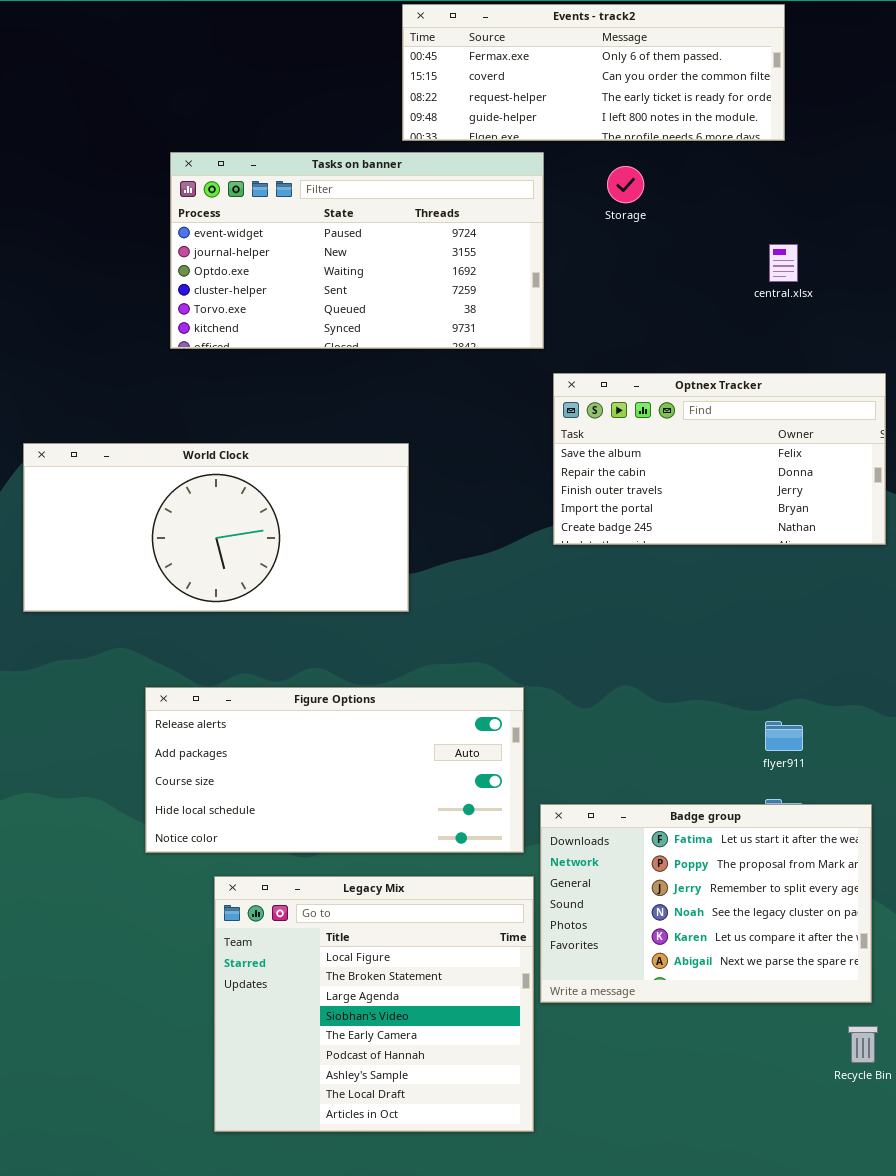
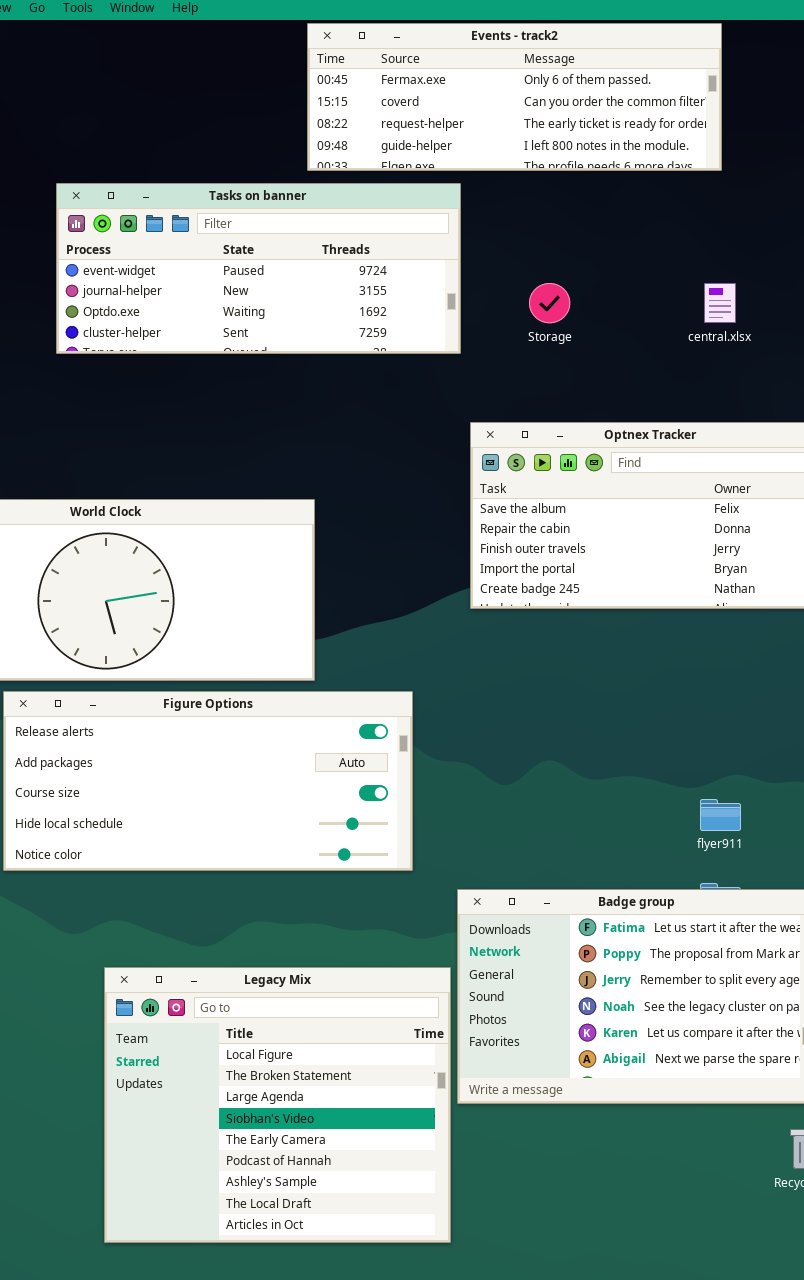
Tasks on banner: [170,152,544,349] -> [56,183,461,354], resized
Storage: [607,166,644,203] -> [529,283,570,323], moved
Figure Options: [145,687,524,853] -> [3,691,413,871], moved

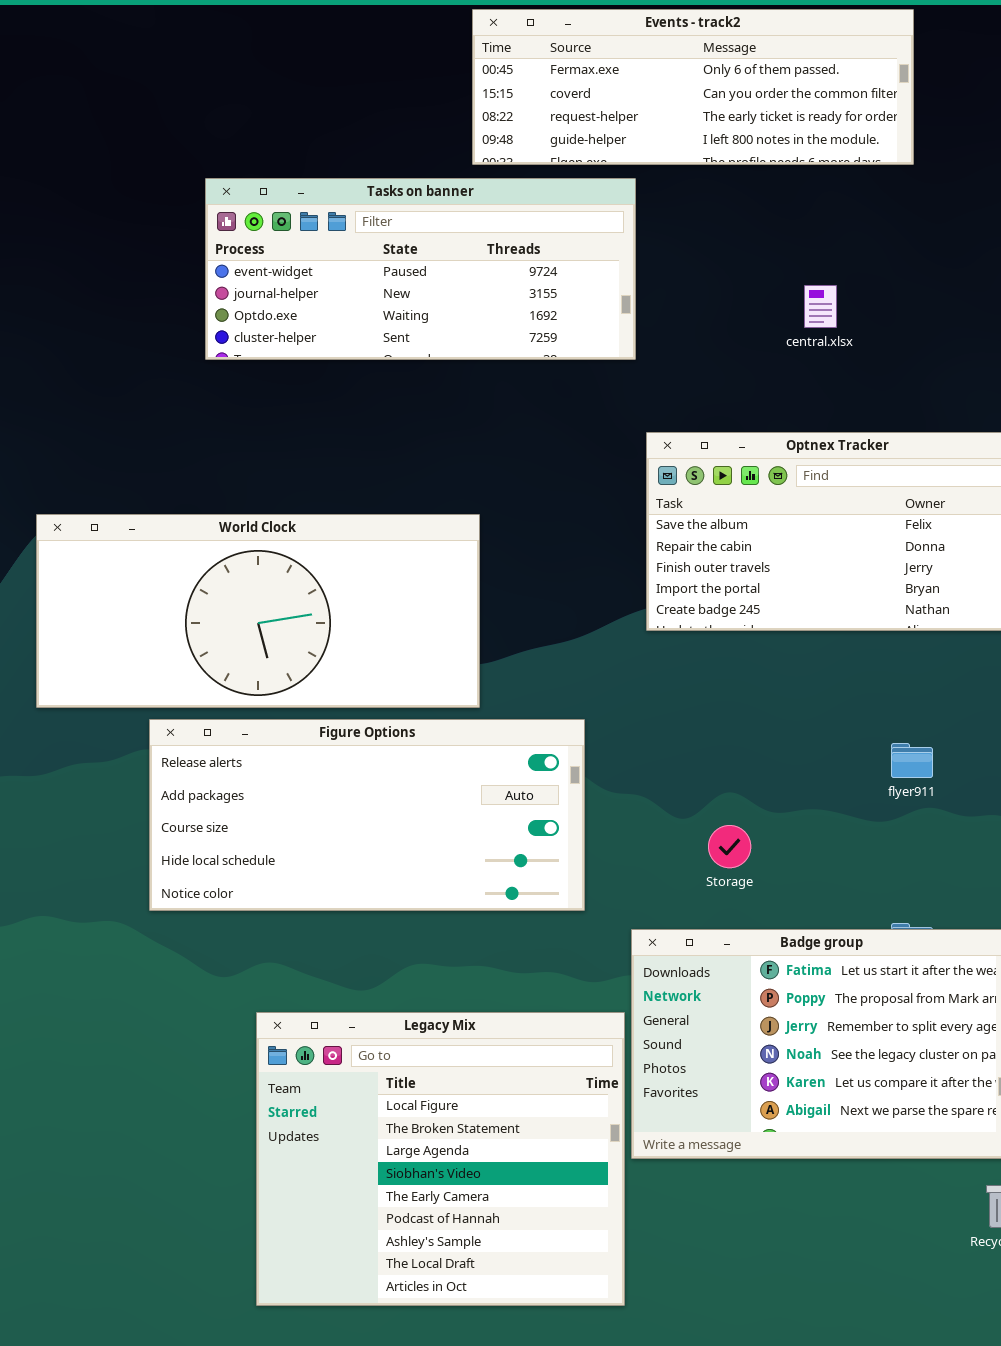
Storage: [529,283,570,323] -> [708,825,751,868], moved
central.xlsx: [704,283,736,323] -> [804,285,837,328], moved
flyer911: [700,799,741,831] -> [891,743,933,778], moved

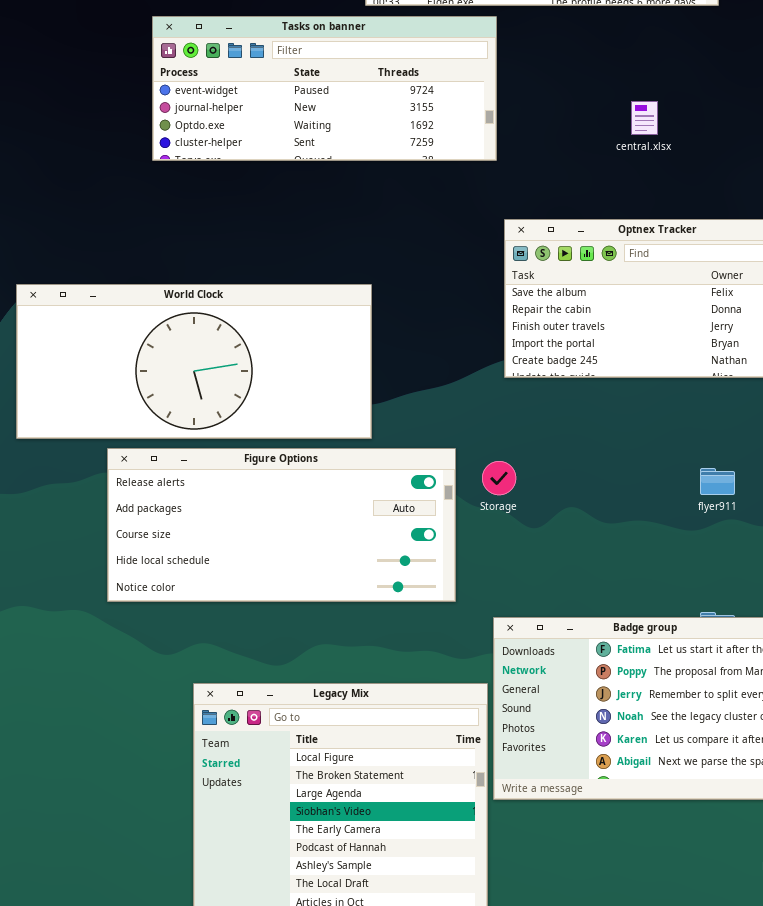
Storage: [708,825,751,868] -> [482,461,516,495], moved

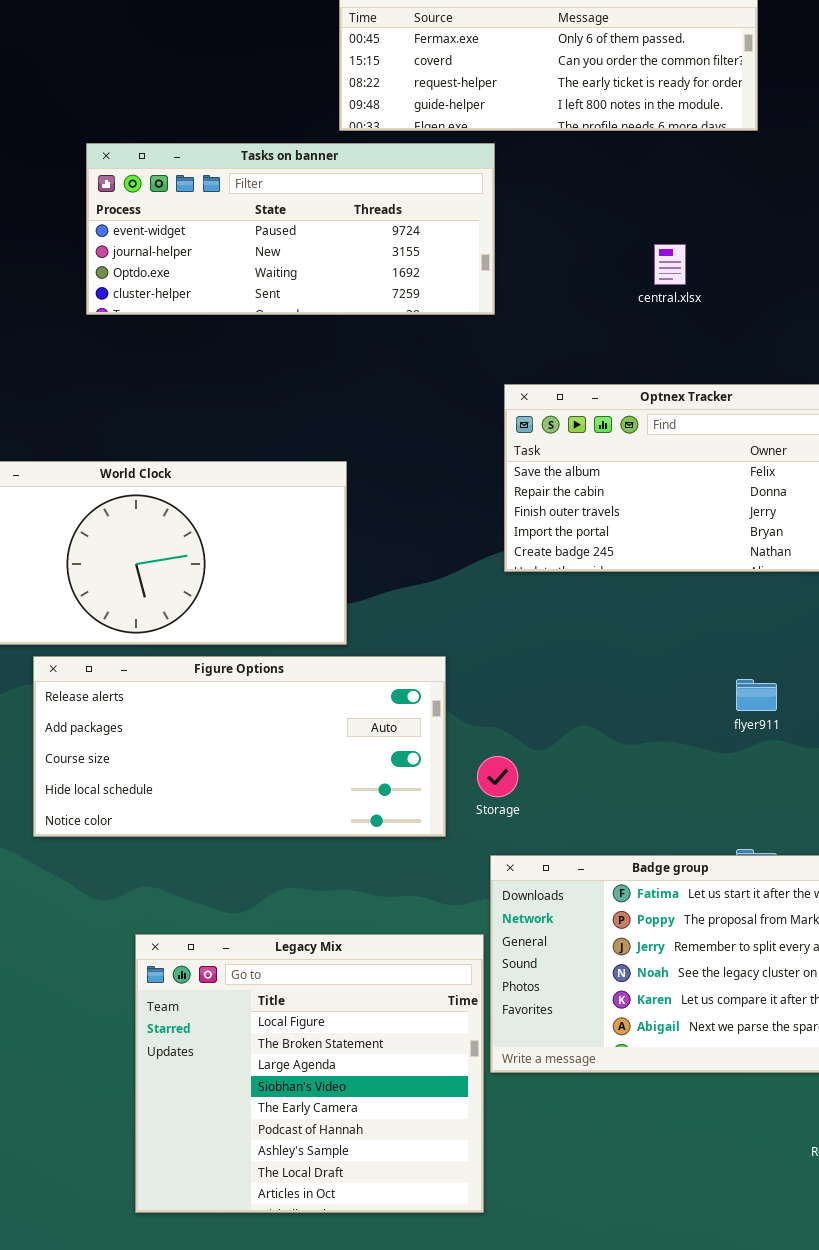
Storage: [482,461,516,495] -> [477,756,518,797], moved

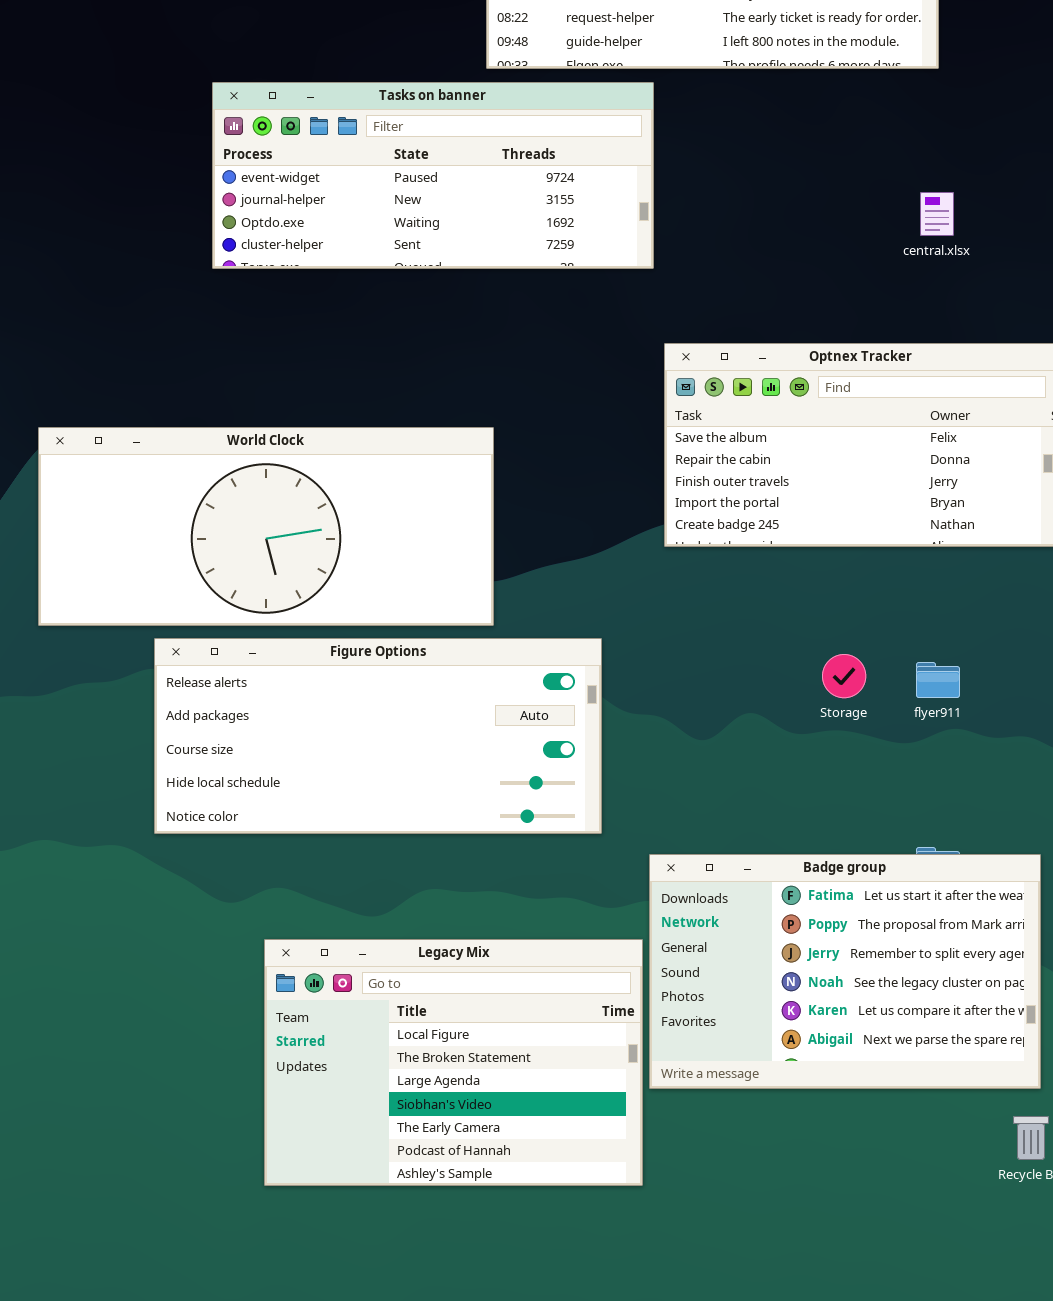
central.xlsx: [654,244,686,285] -> [920,192,954,236], moved
Storage: [477,756,518,797] -> [822,654,866,698], moved
Legacy Mix: [135,934,484,1213] -> [264,939,643,1186], resized

